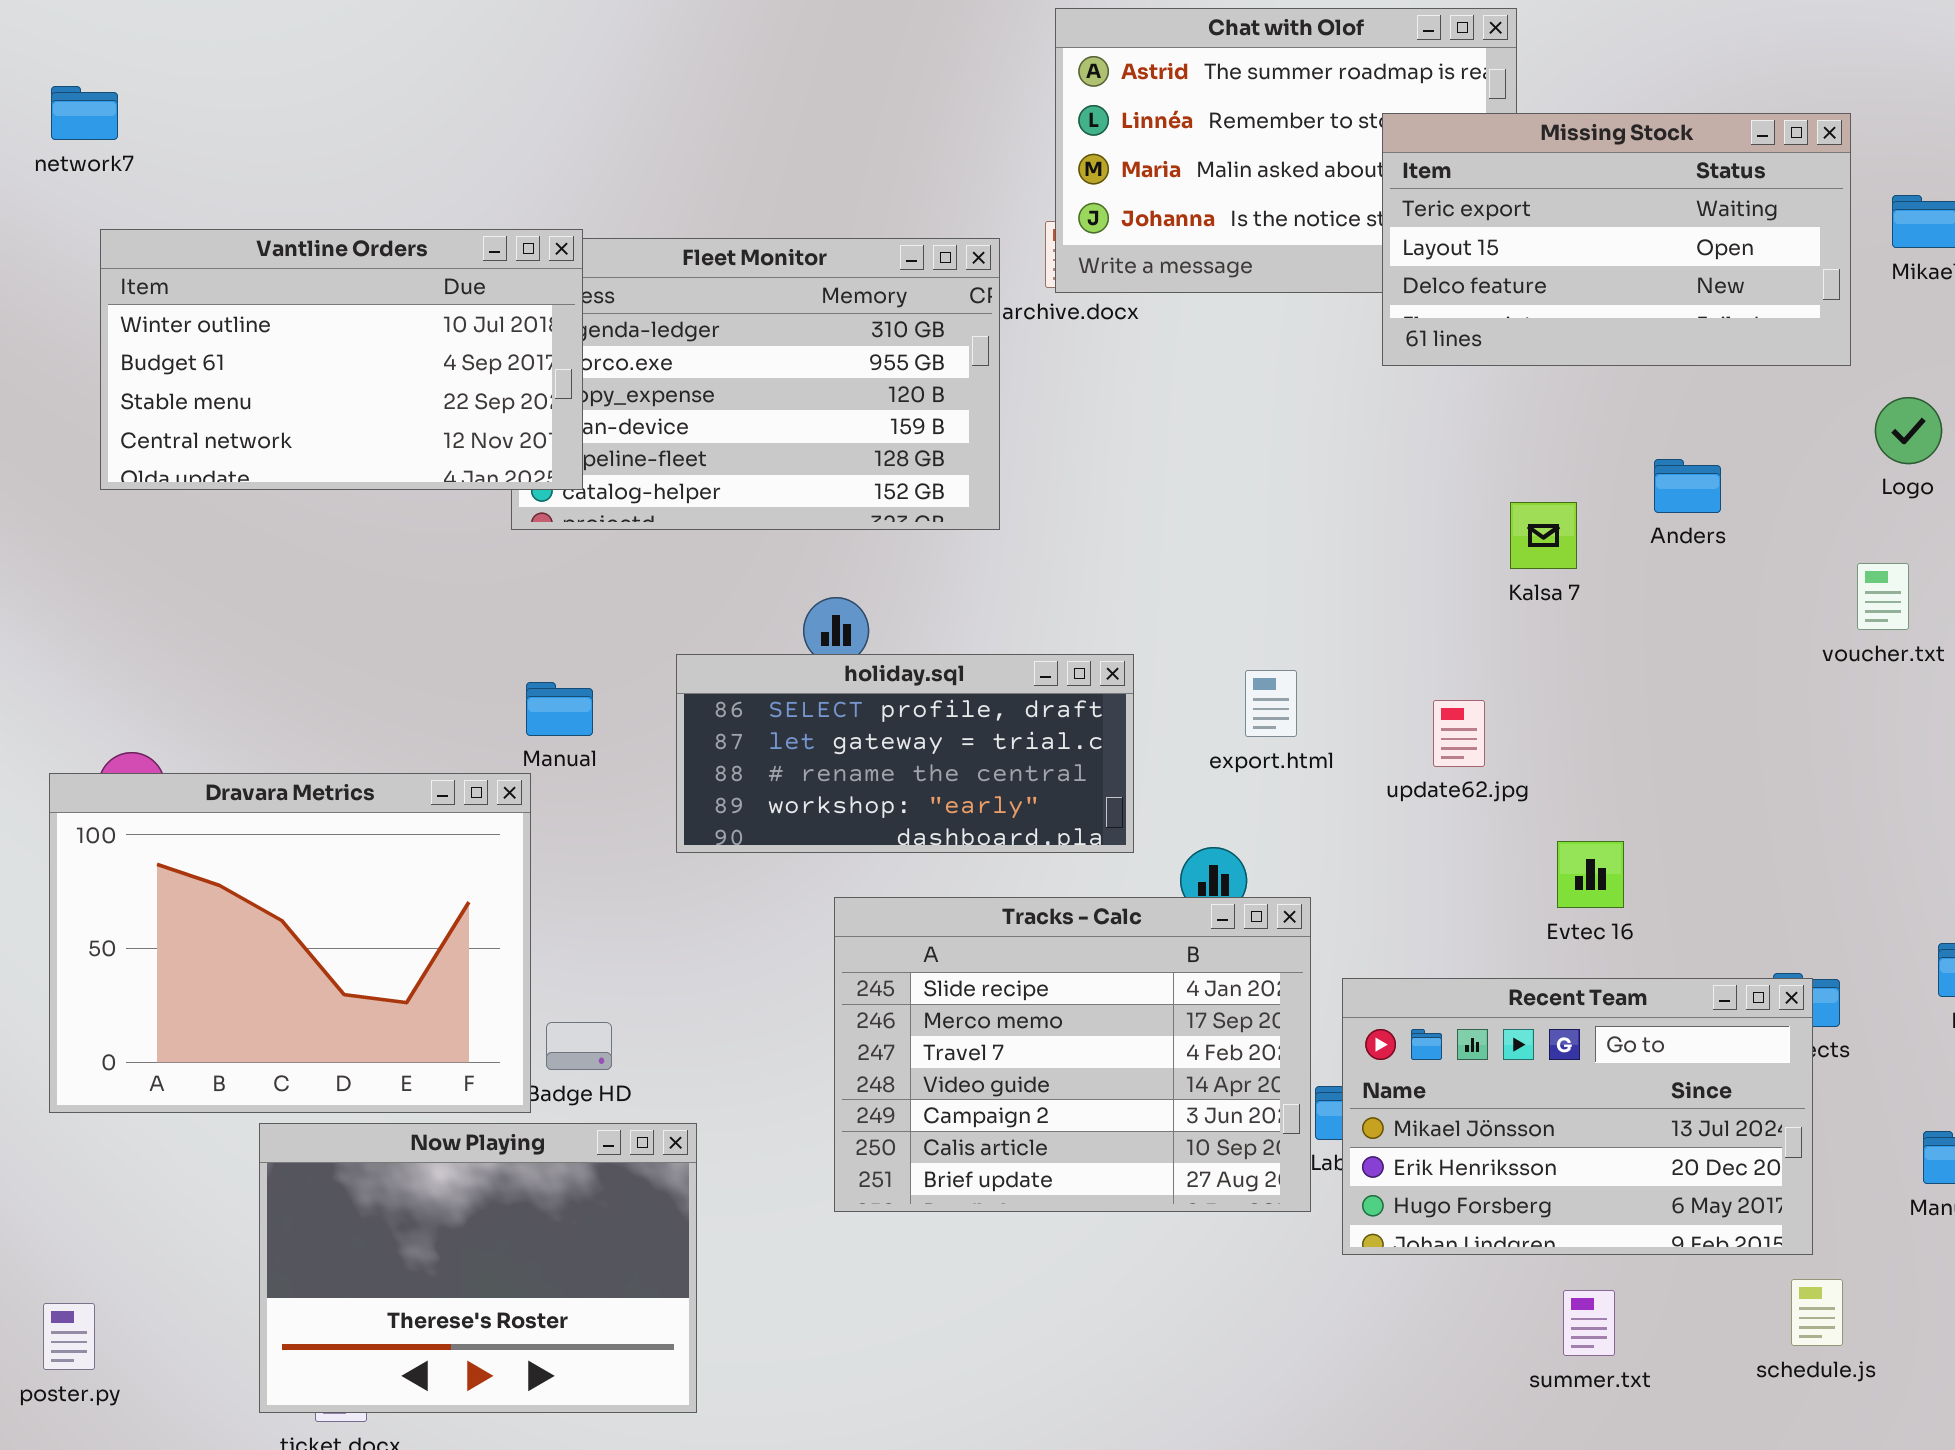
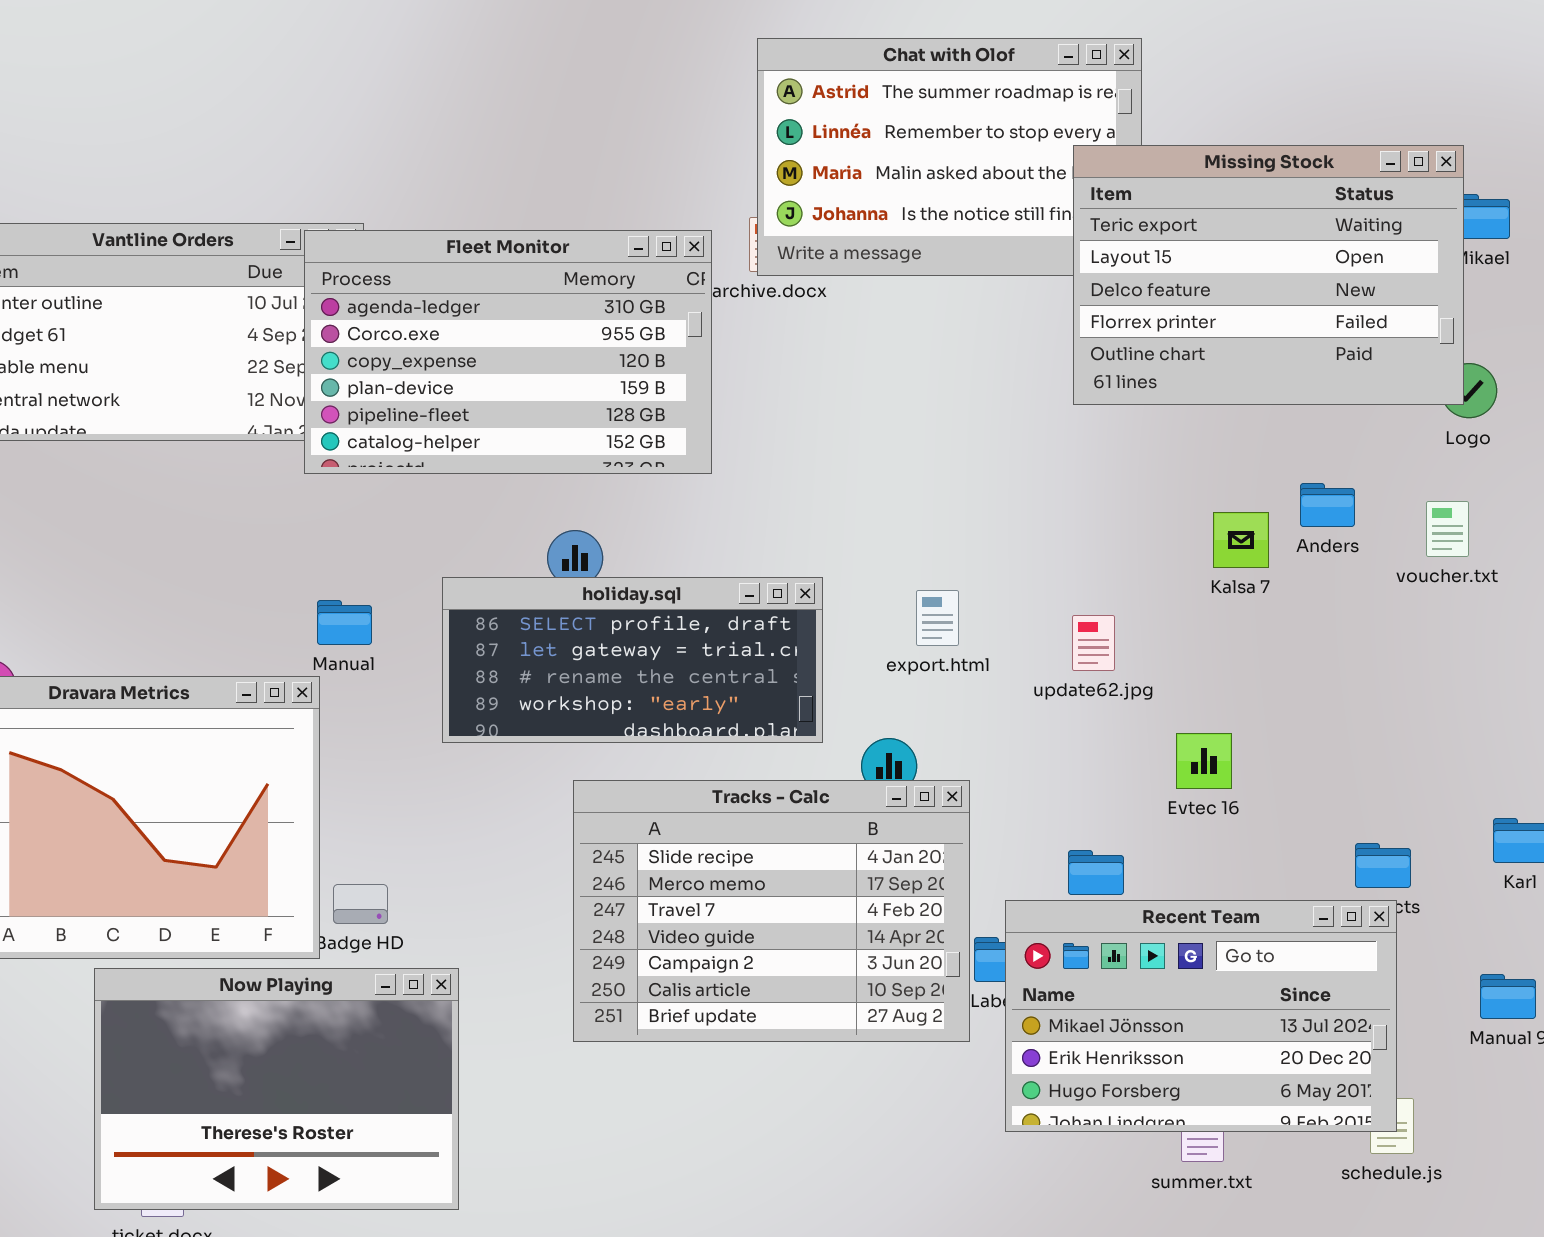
Missing Stock: [1382,113,1851,366] -> [1073,145,1464,405], moved, resized
Fleet Monitor: [511,238,1000,530] -> [304,230,712,474], raised
Anders: [1654,459,1721,513] -> [1300,483,1355,527], moved
Kalsa 7: [1510,502,1577,569] -> [1213,512,1269,568], moved
Recent Team: [1342,978,1813,1255] -> [1005,900,1397,1132], moved

